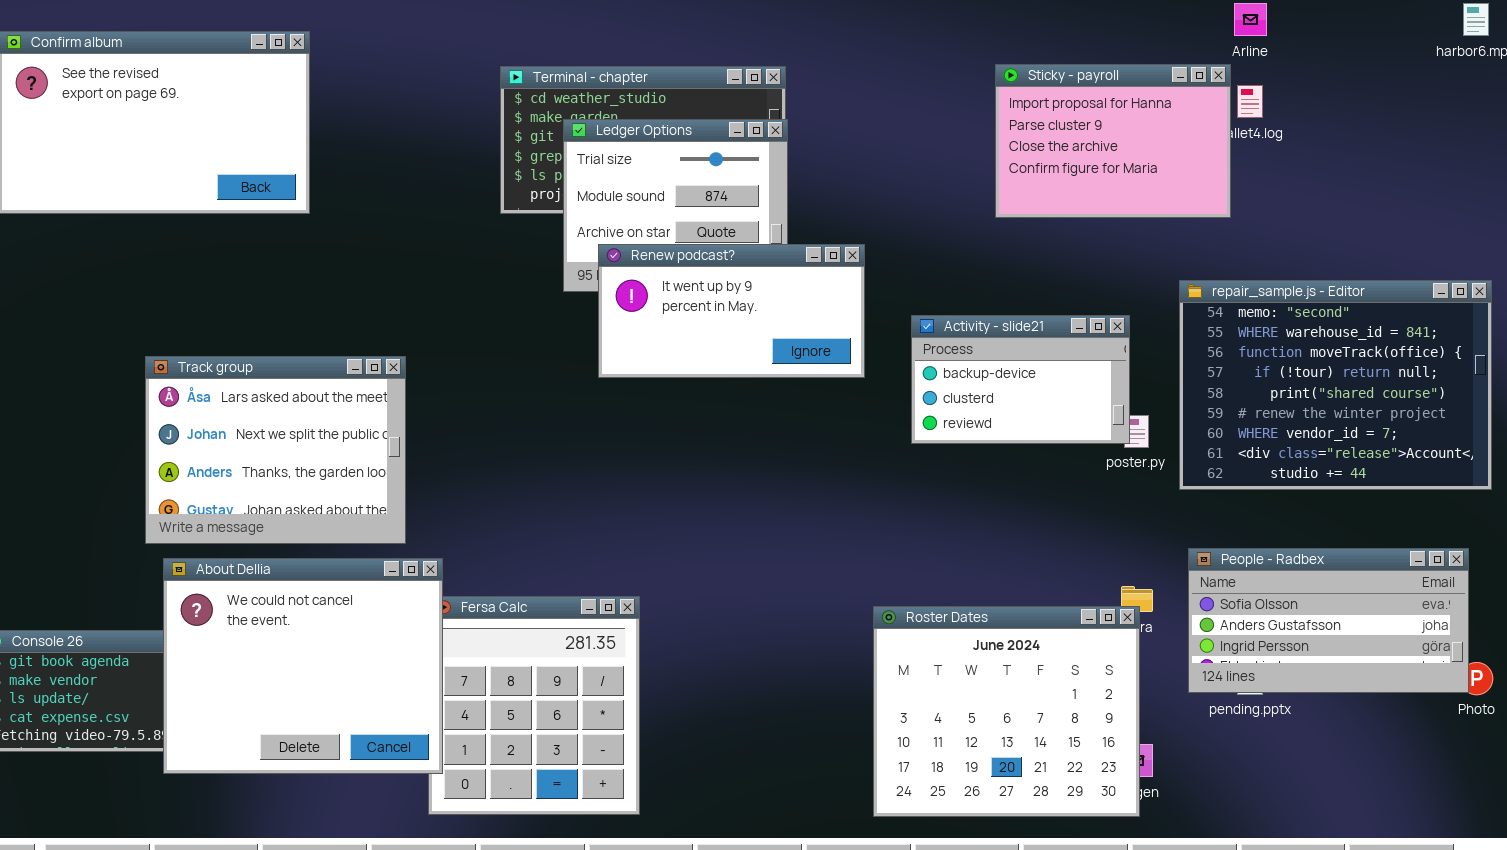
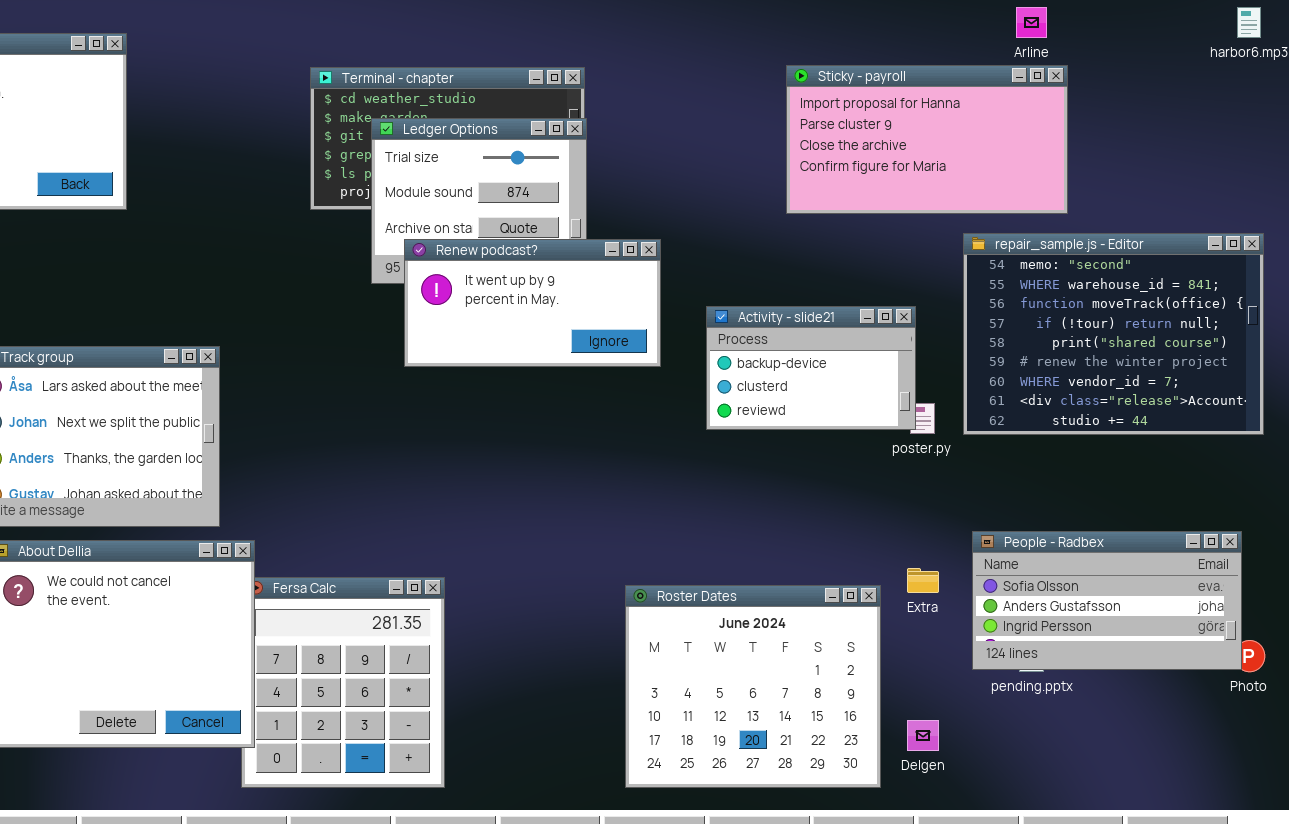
Sticky - payroll: [995,64,1231,218] -> [786,65,1068,214], resized
repair_sample.js - Editor: [1179,280,1492,490] -> [963,233,1264,435], moved
Roster Dates: [873,606,1140,817] -> [625,585,881,788], moved

